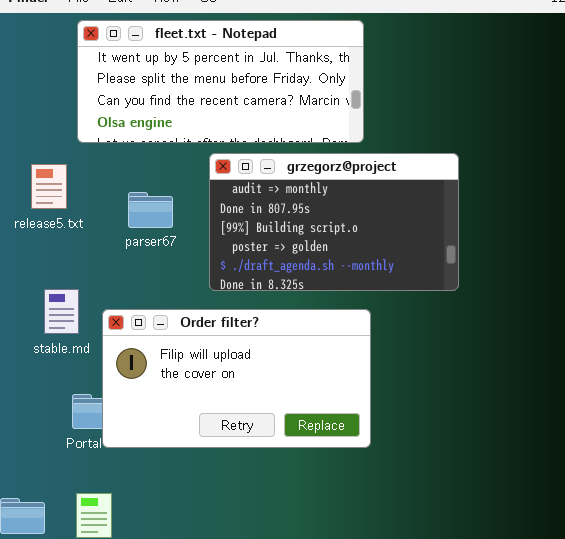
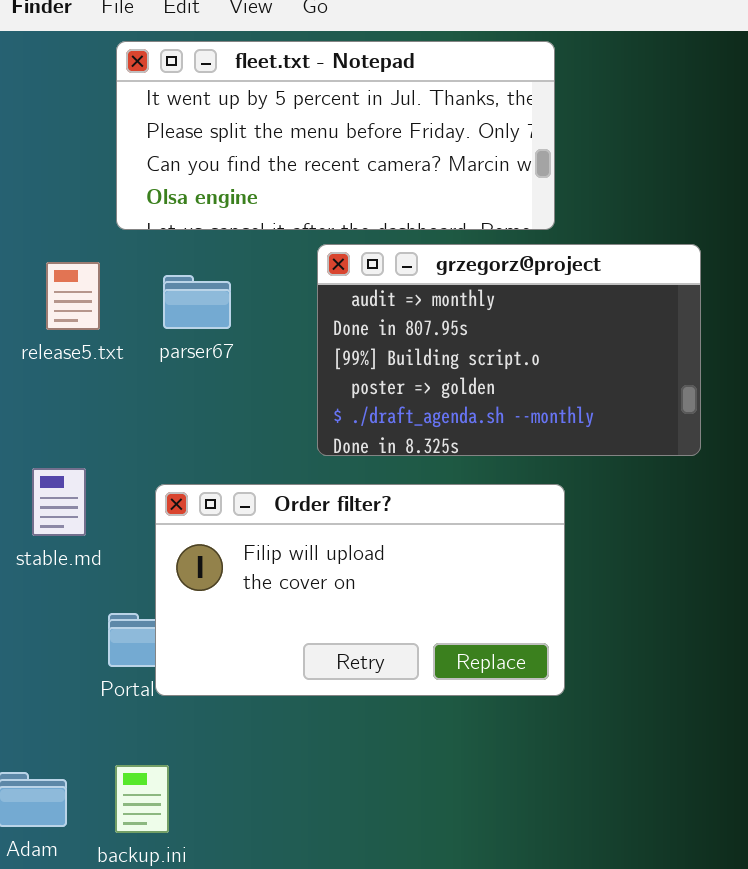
parser67: [128,192,173,228] -> [163,275,231,329], moved
stable.md: [44,289,79,334] -> [32,468,86,536], moved

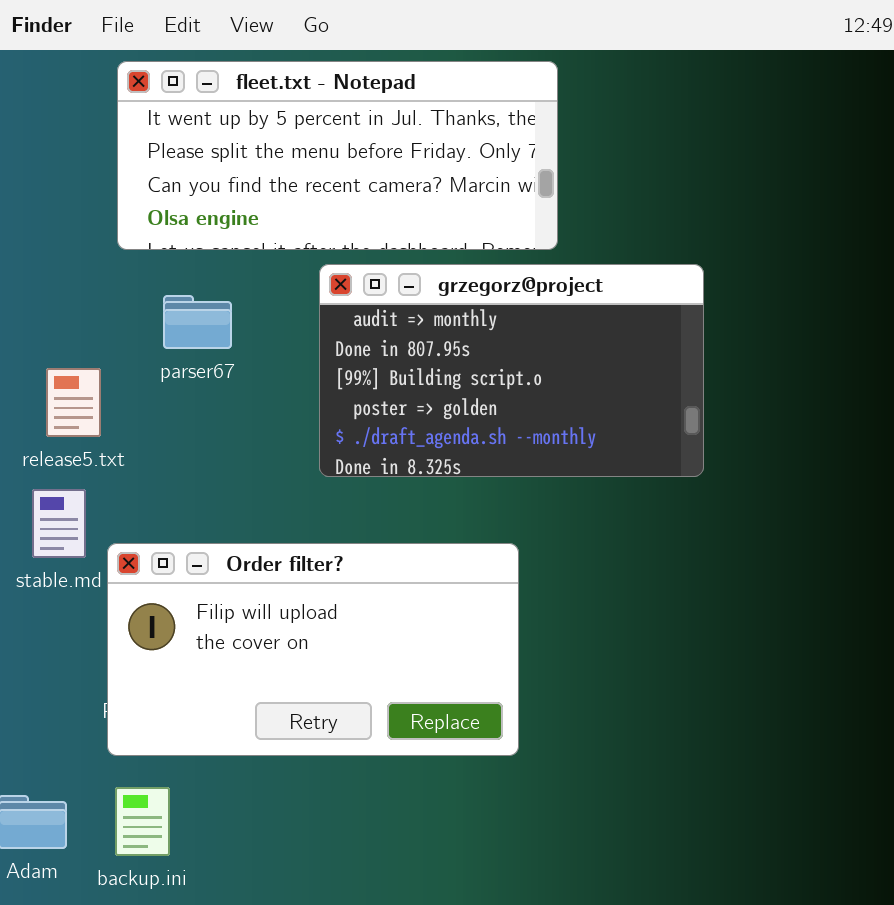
release5.txt: [46,262,100,330] -> [46,368,101,437], moved
Order filter?: [155,484,565,696] -> [107,543,519,756], moved

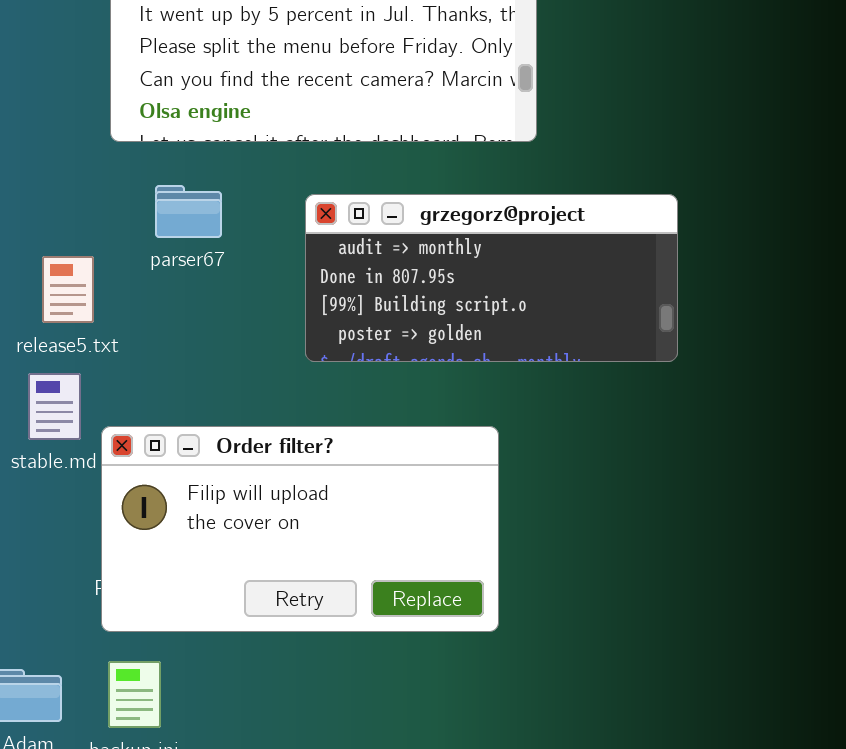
grzegorz@project: [319,264,704,477] -> [305,194,678,362], resized

